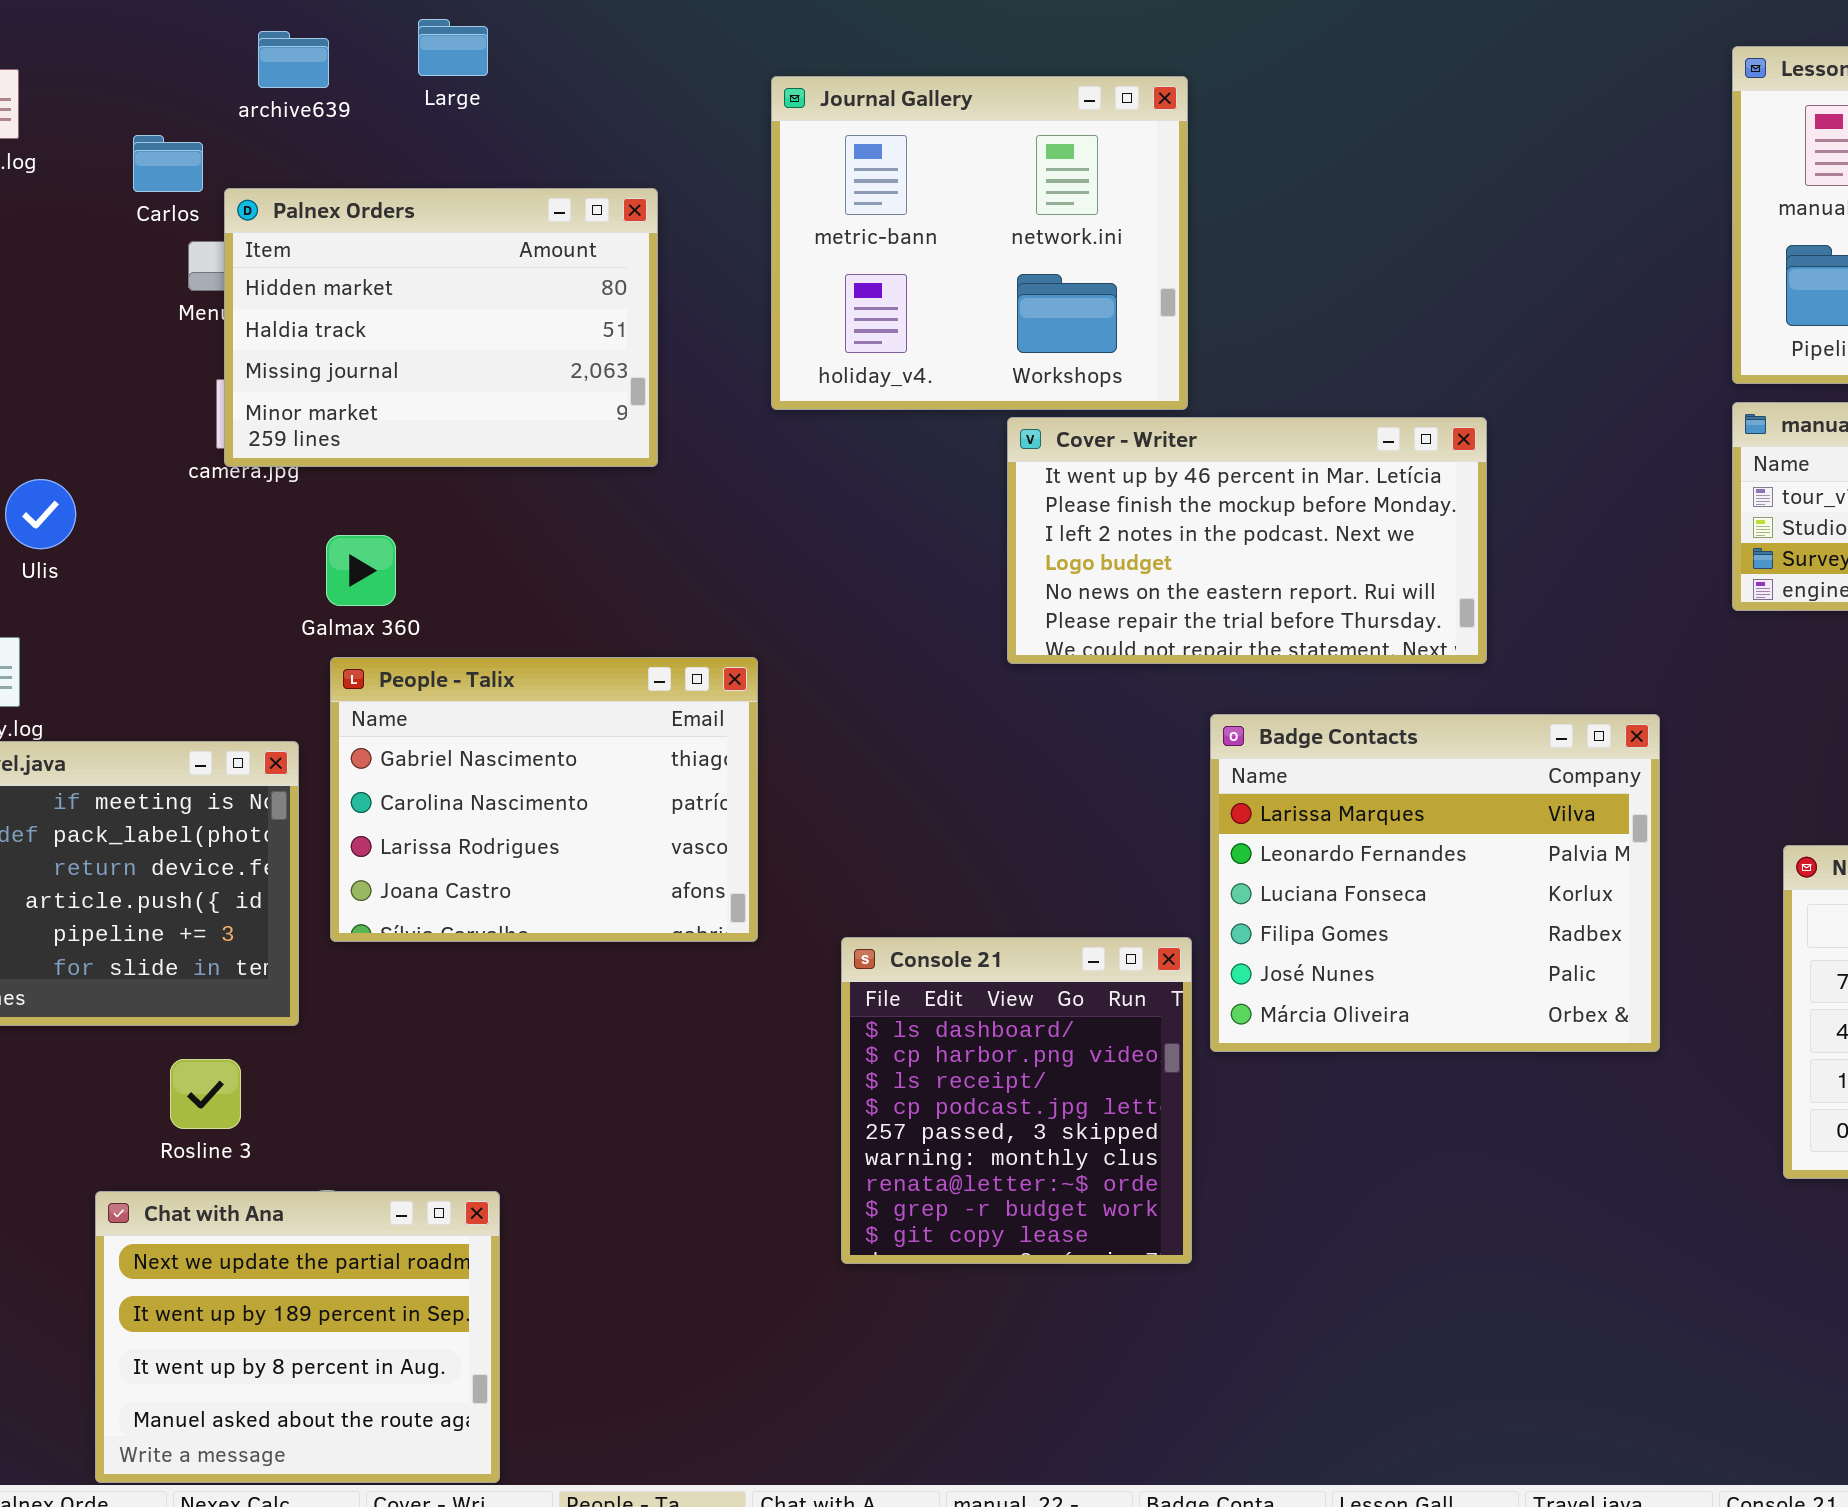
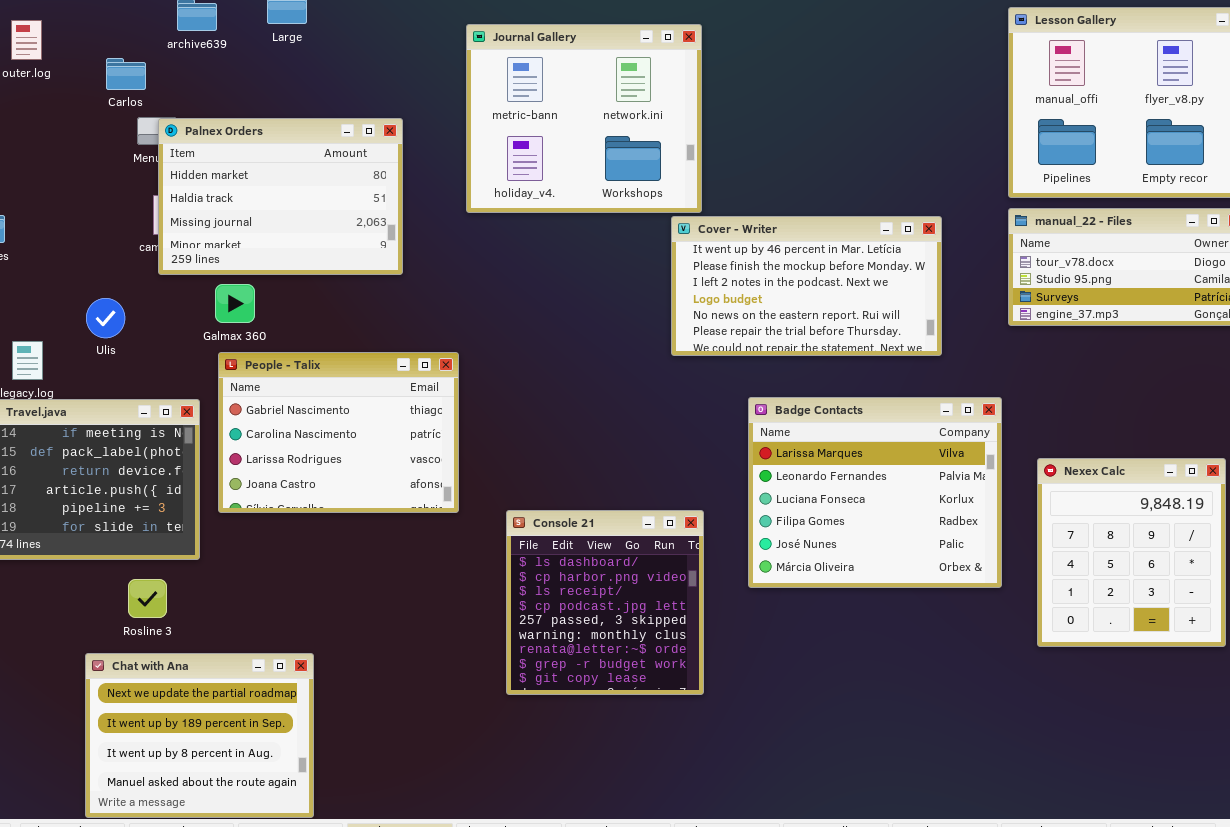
Palnex Orders: [224,188,658,467] -> [158,118,403,275], moved
Cover - Writer: [1007,417,1487,664] -> [671,216,942,356], moved
Ulis: [5,479,76,549] -> [86,298,125,338], moved
Badge Contacts: [1210,714,1660,1052] -> [748,397,1002,588], moved

